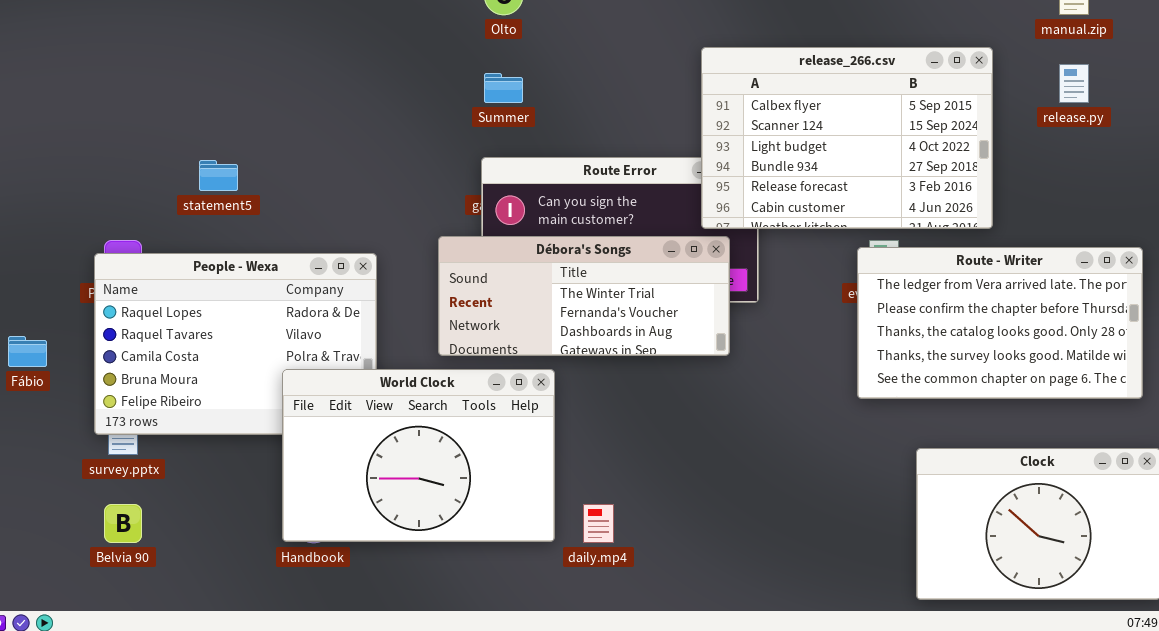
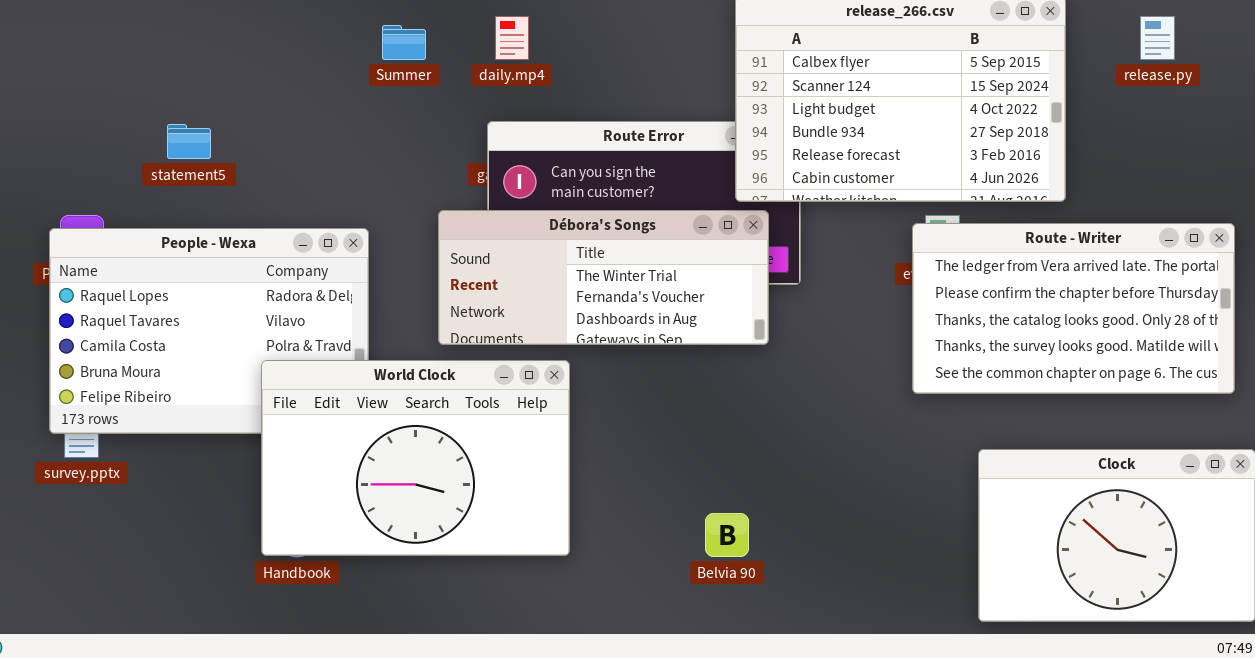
Summer: [484,73,523,103] -> [382,25,426,60], moved
Belvia 90: [104,504,142,543] -> [705,513,749,557], moved
daily.mp4: [583,504,614,543] -> [495,16,529,60], moved

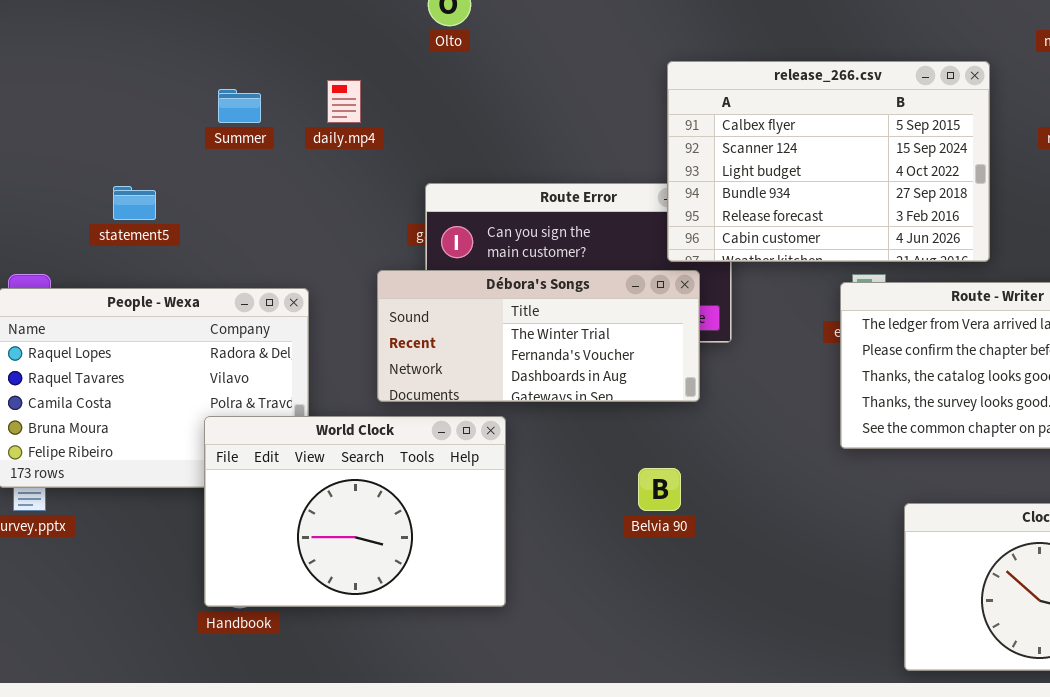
daily.mp4: [495,16,529,60] -> [327,80,361,123], moved
Summer: [382,25,426,60] -> [218,89,261,123], moved
Belvia 90: [705,513,749,557] -> [638,468,681,511], moved

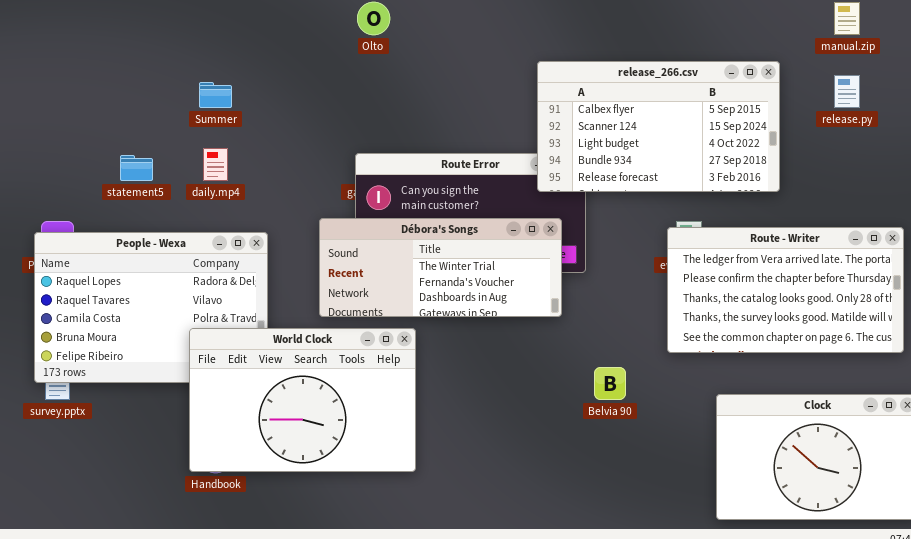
release_266.csv: [667,61,990,262] -> [537,61,780,192], resized
daily.mp4: [327,80,361,123] -> [203,148,228,181], moved
Belvia 90: [638,468,681,511] -> [594,367,626,400], moved

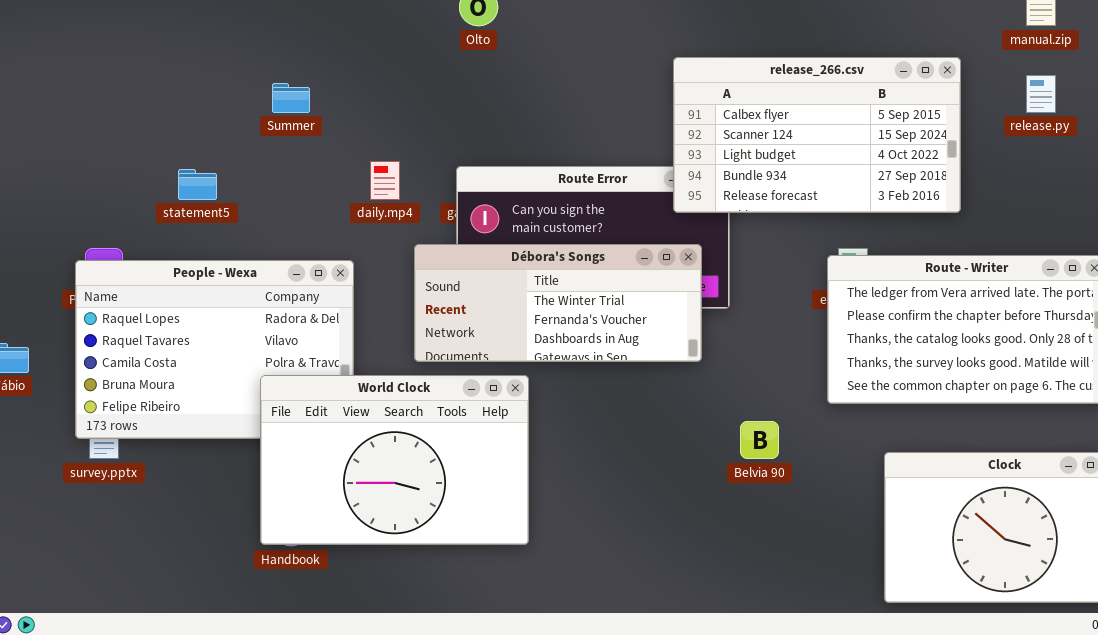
daily.mp4: [203,148,228,181] -> [370,161,400,200], moved

